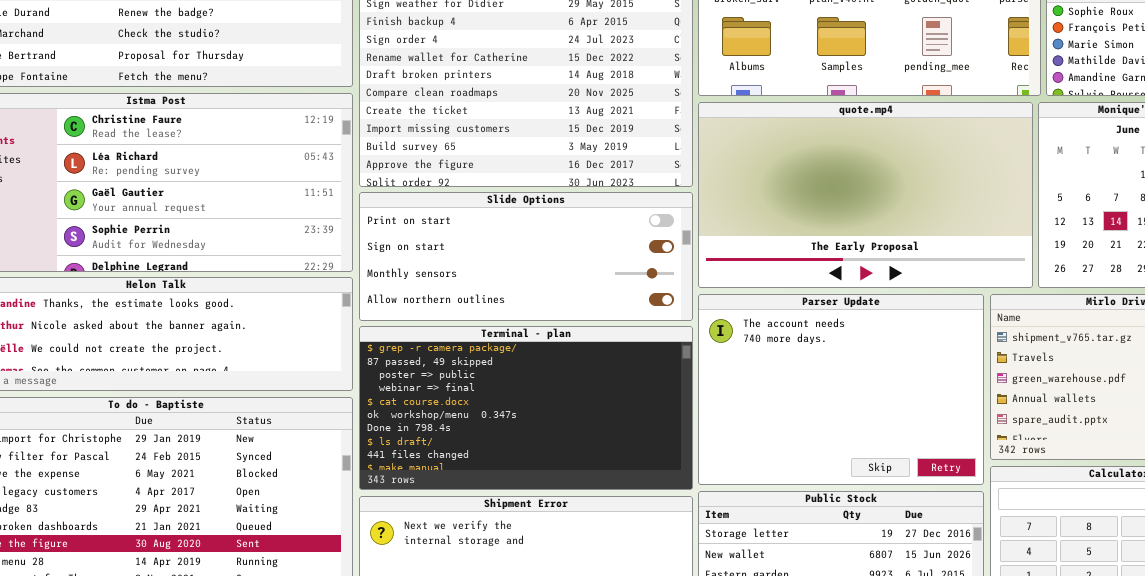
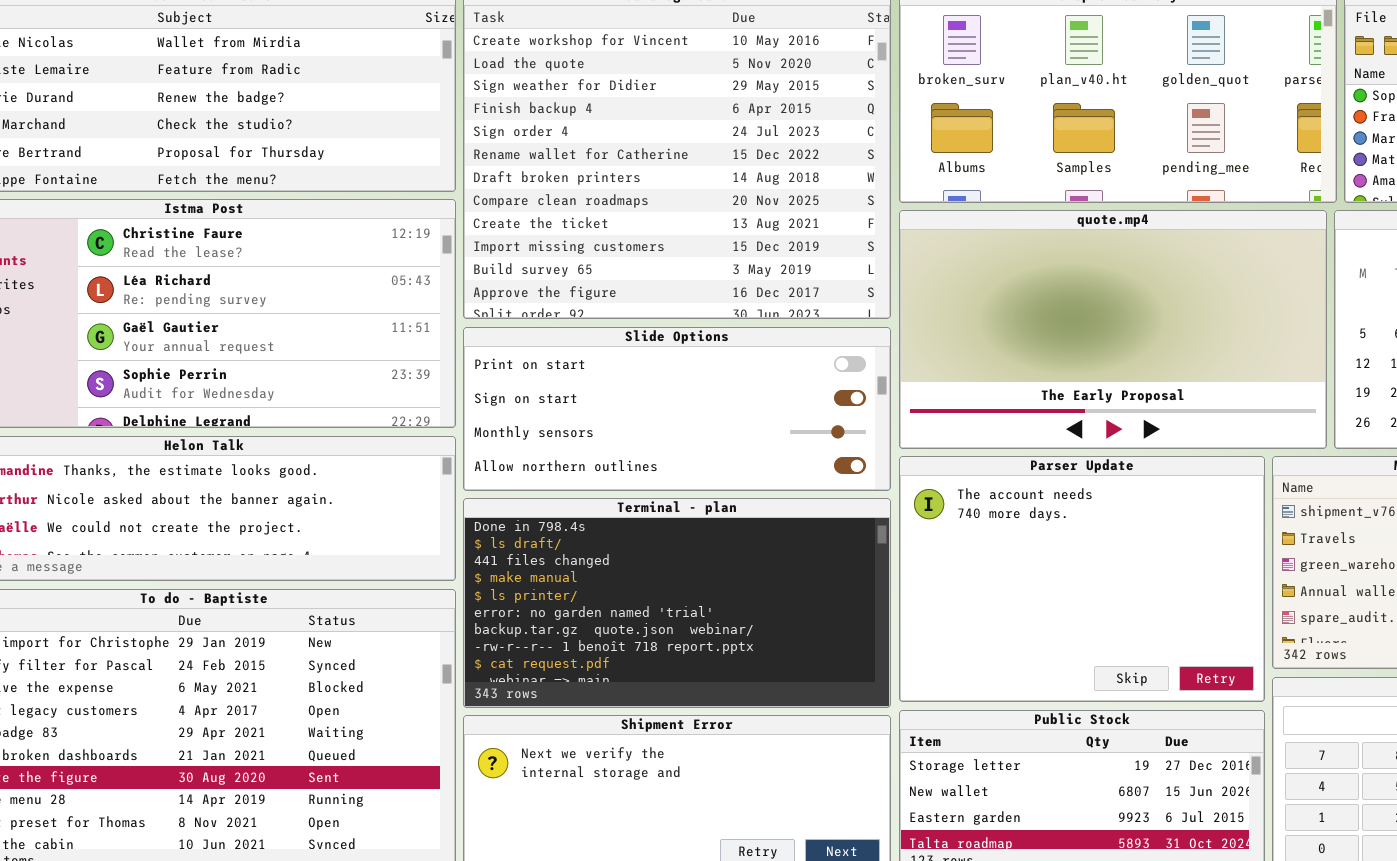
Terminal - plan: [359,326,693,490] -> [463,498,891,708], scrolled down 6 rows

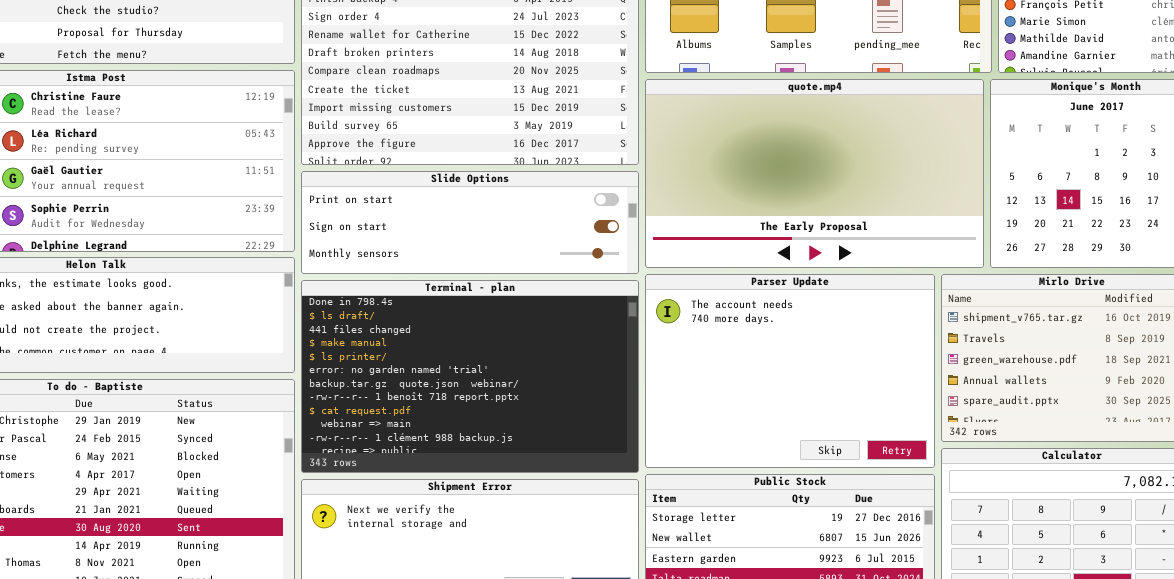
Slide Options: [463,327,891,491] -> [301,171,639,274], resized
Terminal - plan: [463,498,891,708] -> [301,280,639,473], resized

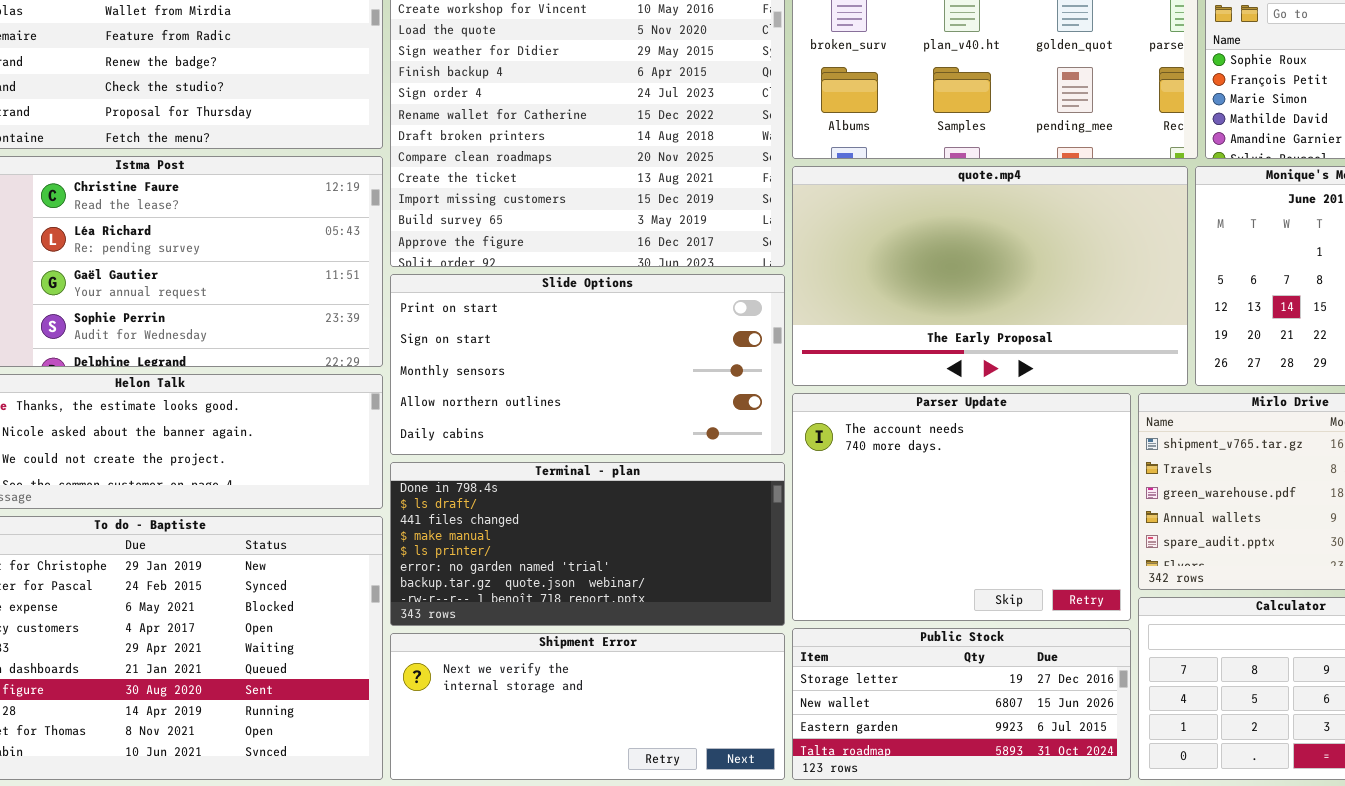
Slide Options: [301,171,639,274] -> [390,274,785,455], resized
Terminal - plan: [301,280,639,473] -> [390,462,785,626], resized

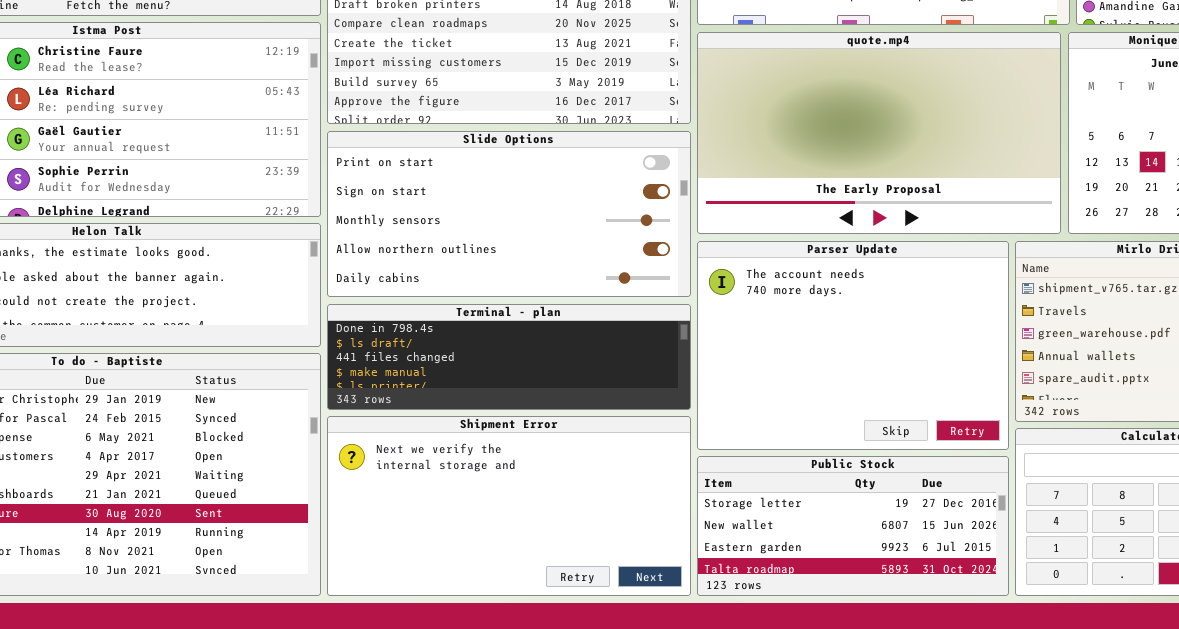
Terminal - plan: [390,462,785,626] -> [327,304,691,410], resized
Shipment Error: [390,633,785,780] -> [327,416,691,596], resized

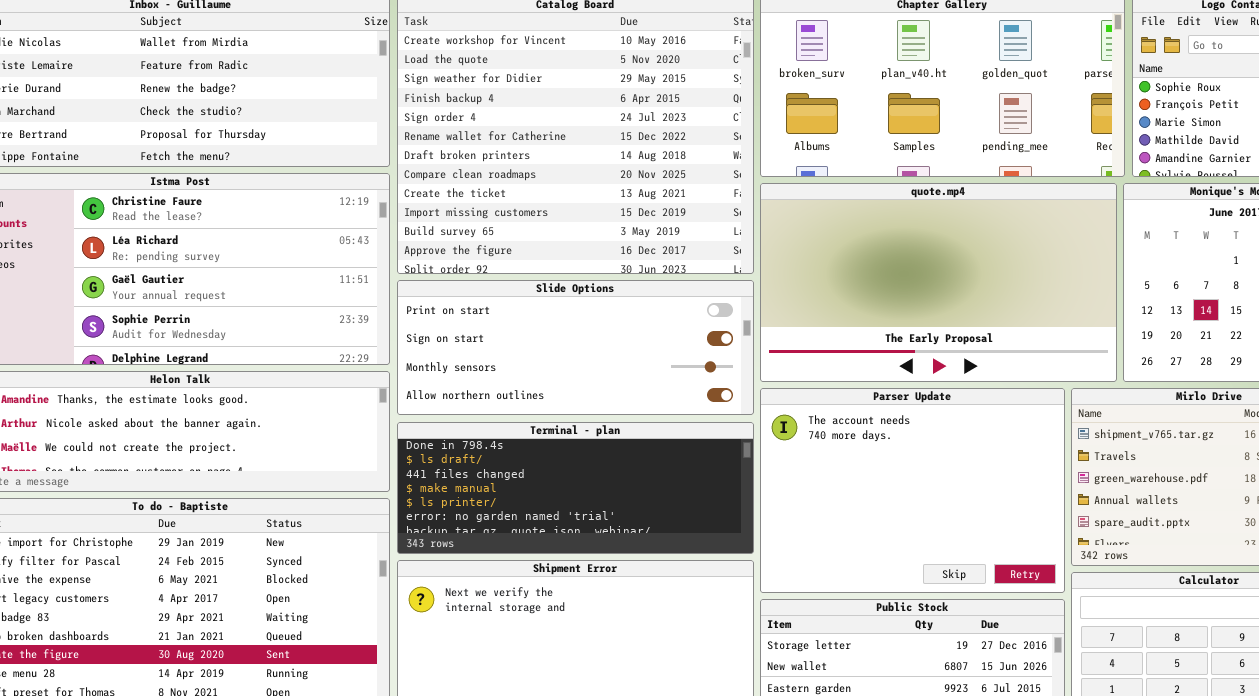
Slide Options: [327,131,691,297] -> [397,280,754,415], resized
Terminal - plan: [327,304,691,410] -> [397,422,754,554], resized

